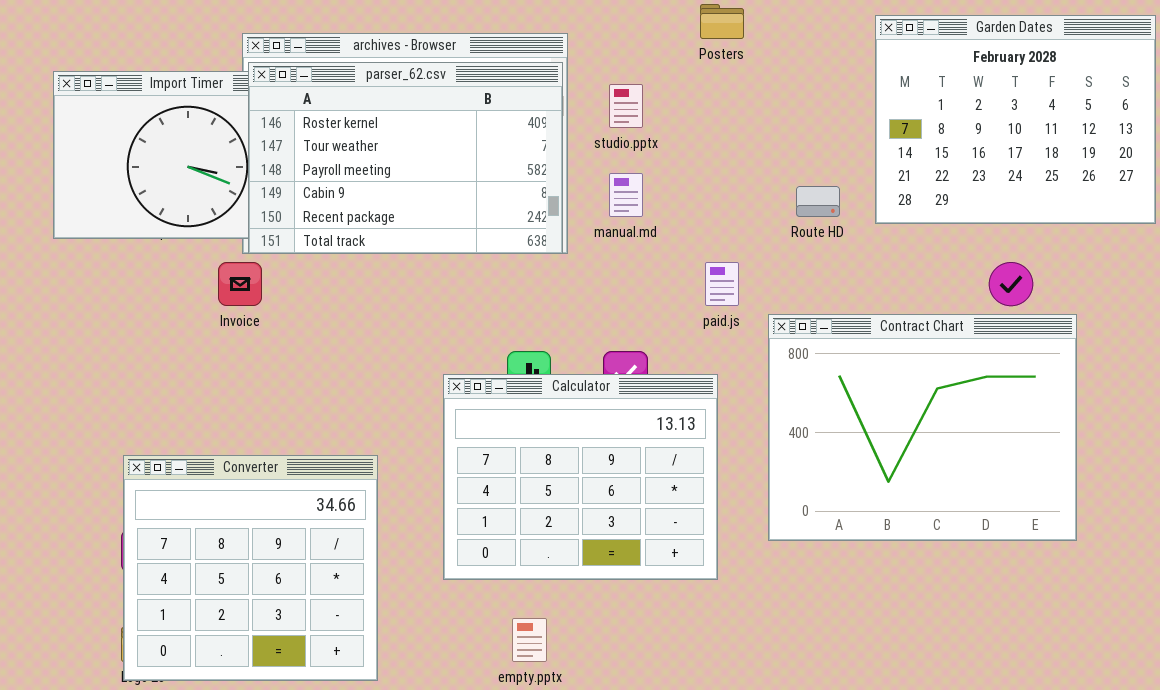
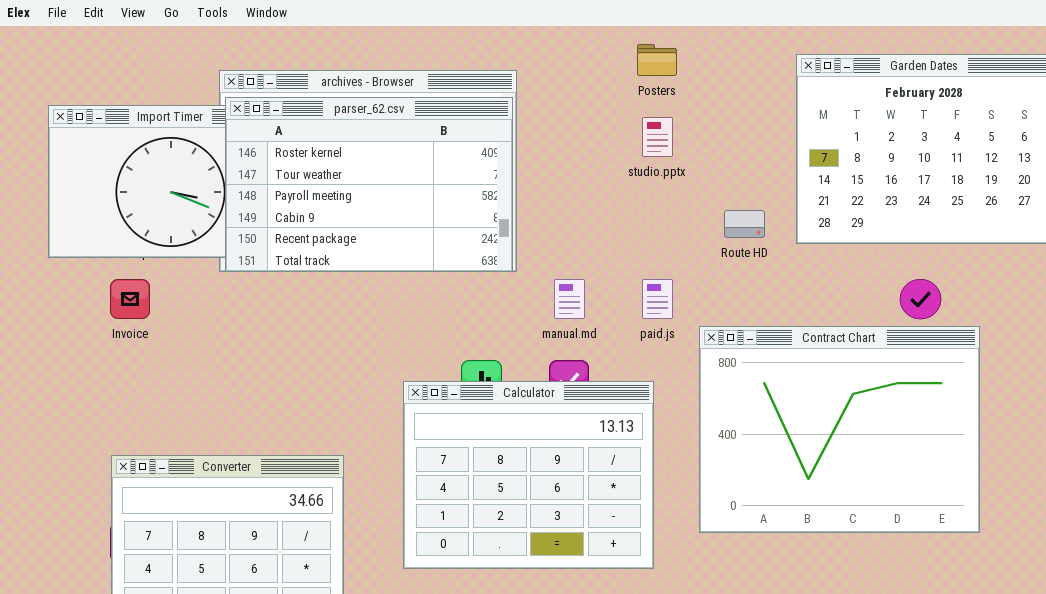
studio.pptx: [609,84,643,128] -> [642,117,673,157], moved
manual.md: [609,173,643,217] -> [554,279,585,319], moved
Invoice: [218,262,262,306] -> [110,279,150,319], moved

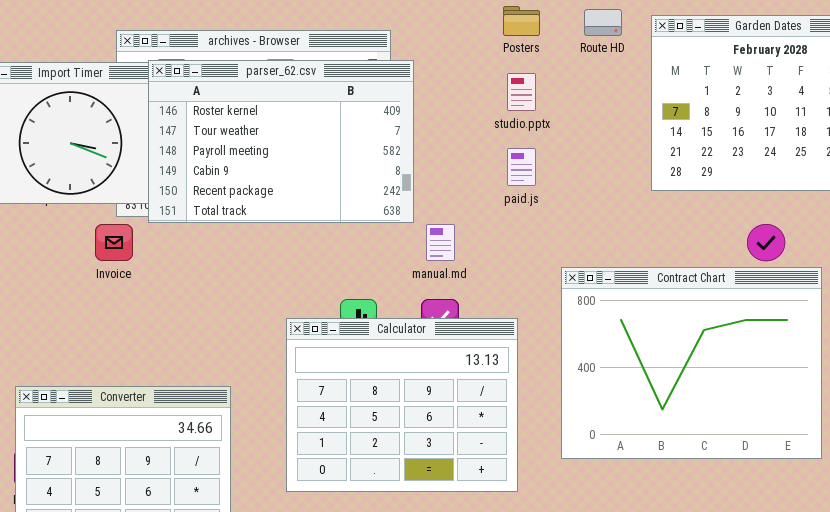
parser_62.csv: [225,97,513,272] -> [148,60,414,223], moved
Route HD: [724,210,765,238] -> [584,9,622,36], moved
Invoice: [110,279,150,319] -> [95,224,133,261], moved
paid.js: [642,279,673,319] -> [507,148,536,186], moved

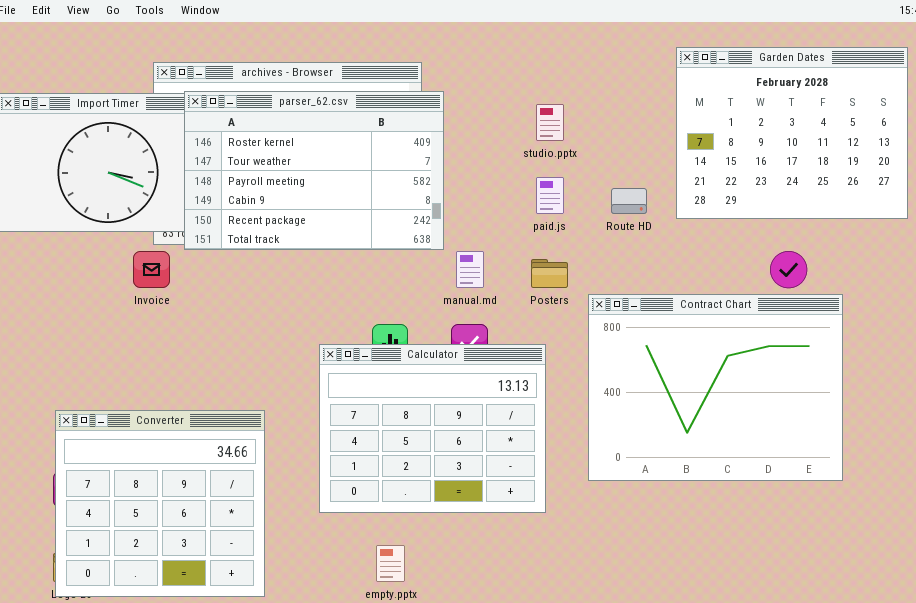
Posters: [503,6,540,36] -> [531,259,568,288], moved
Route HD: [584,9,622,36] -> [611,188,647,214], moved

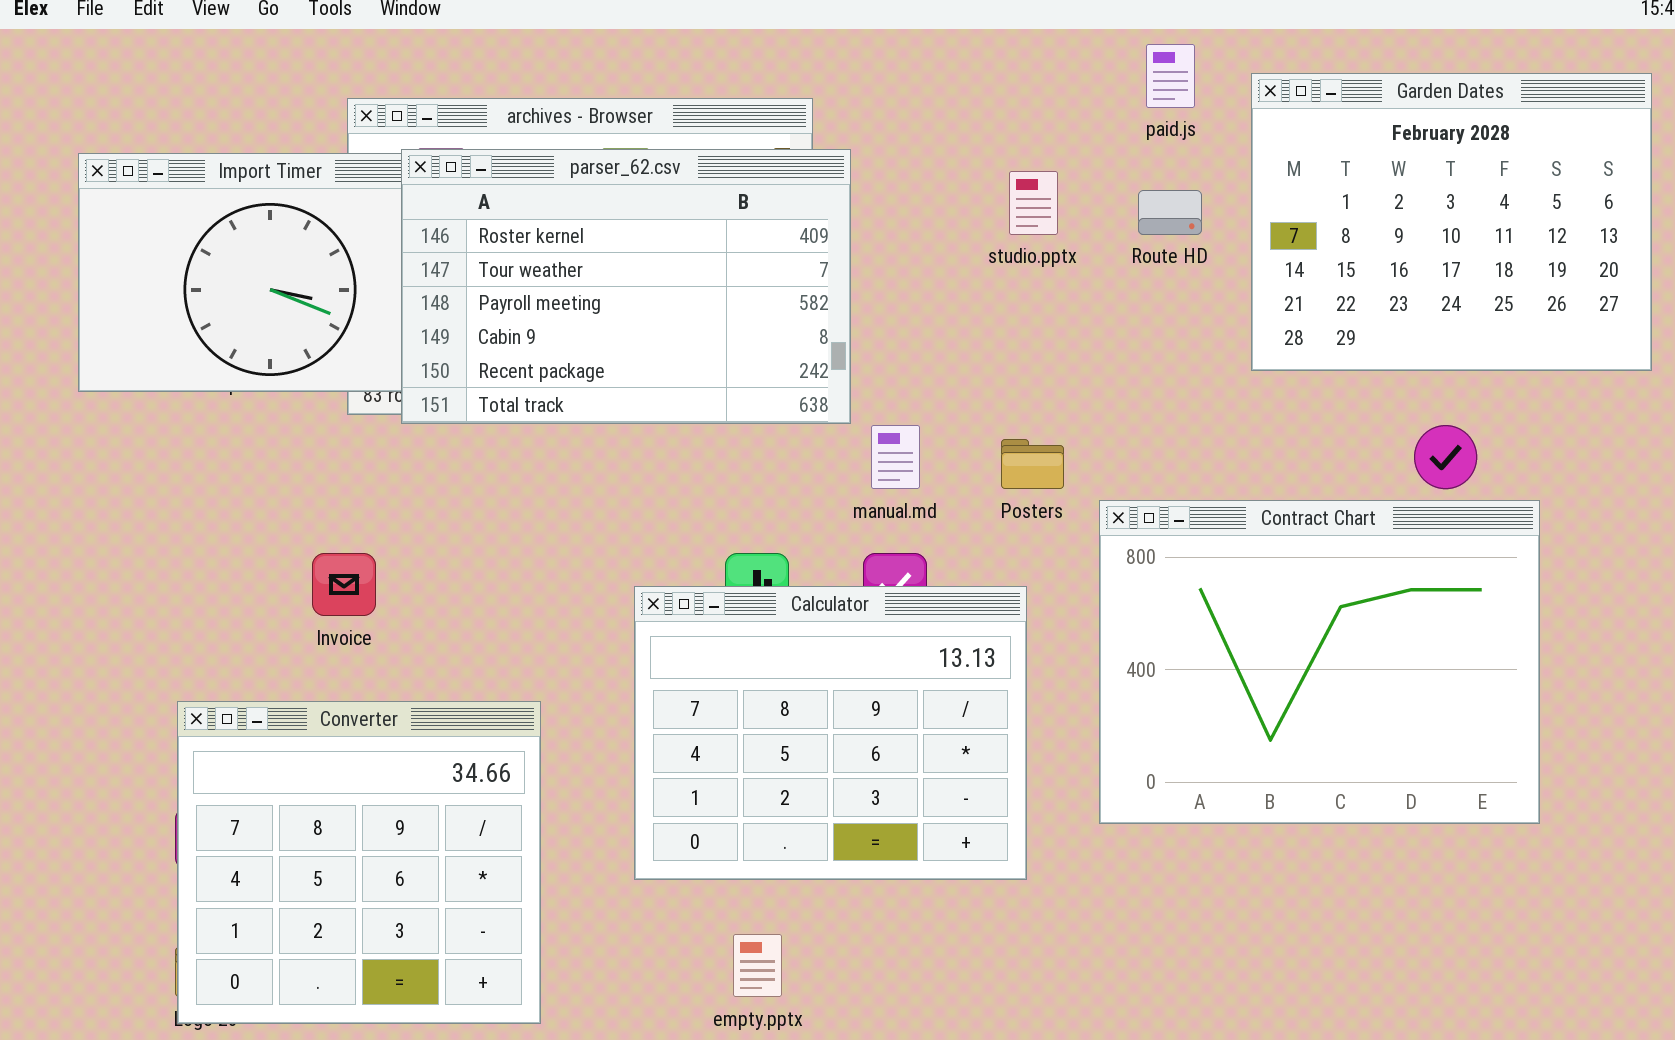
paid.js: [536,177,564,214] -> [1146,44,1195,108], moved
Route HD: [611,188,647,214] -> [1138,190,1202,235], moved
Invoice: [133,251,170,288] -> [312,553,376,616], moved

